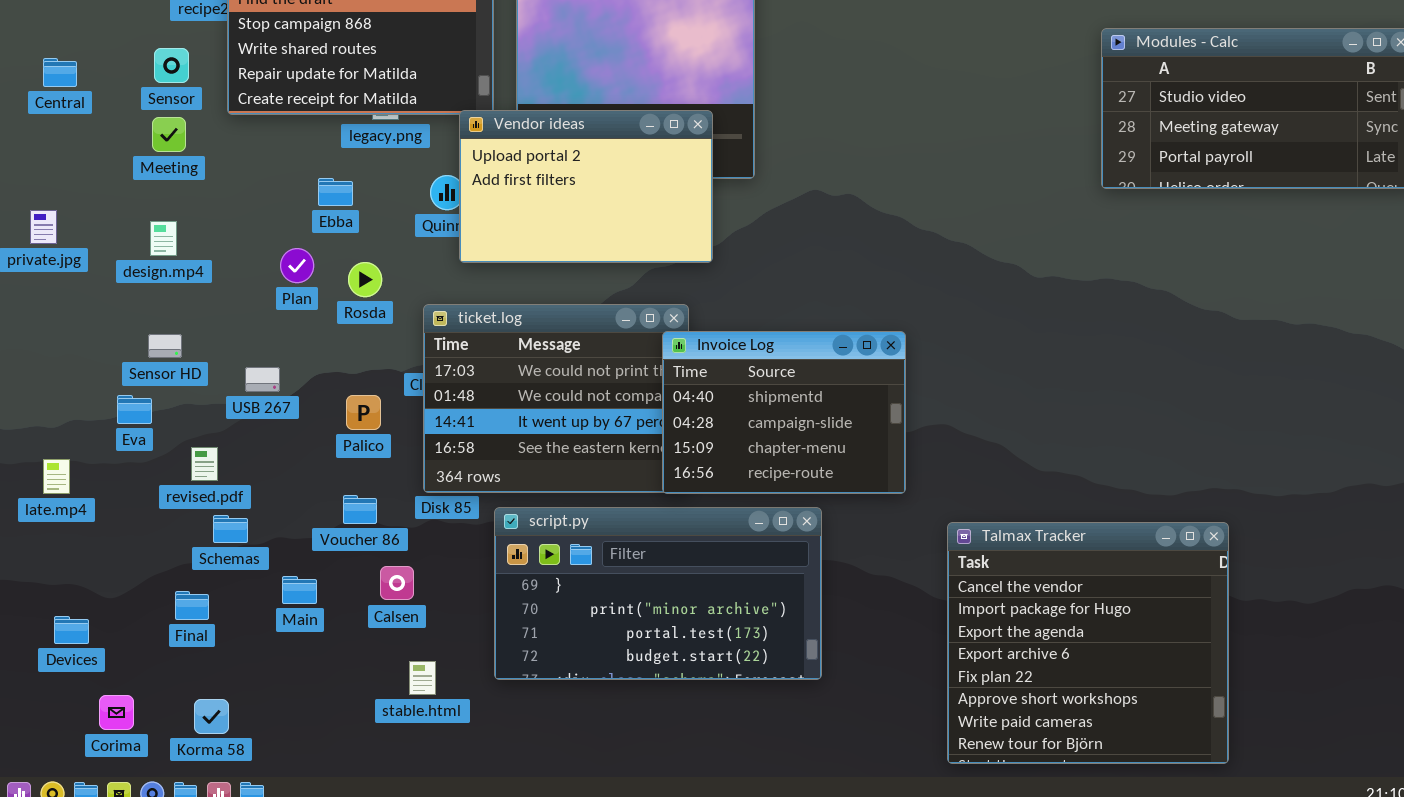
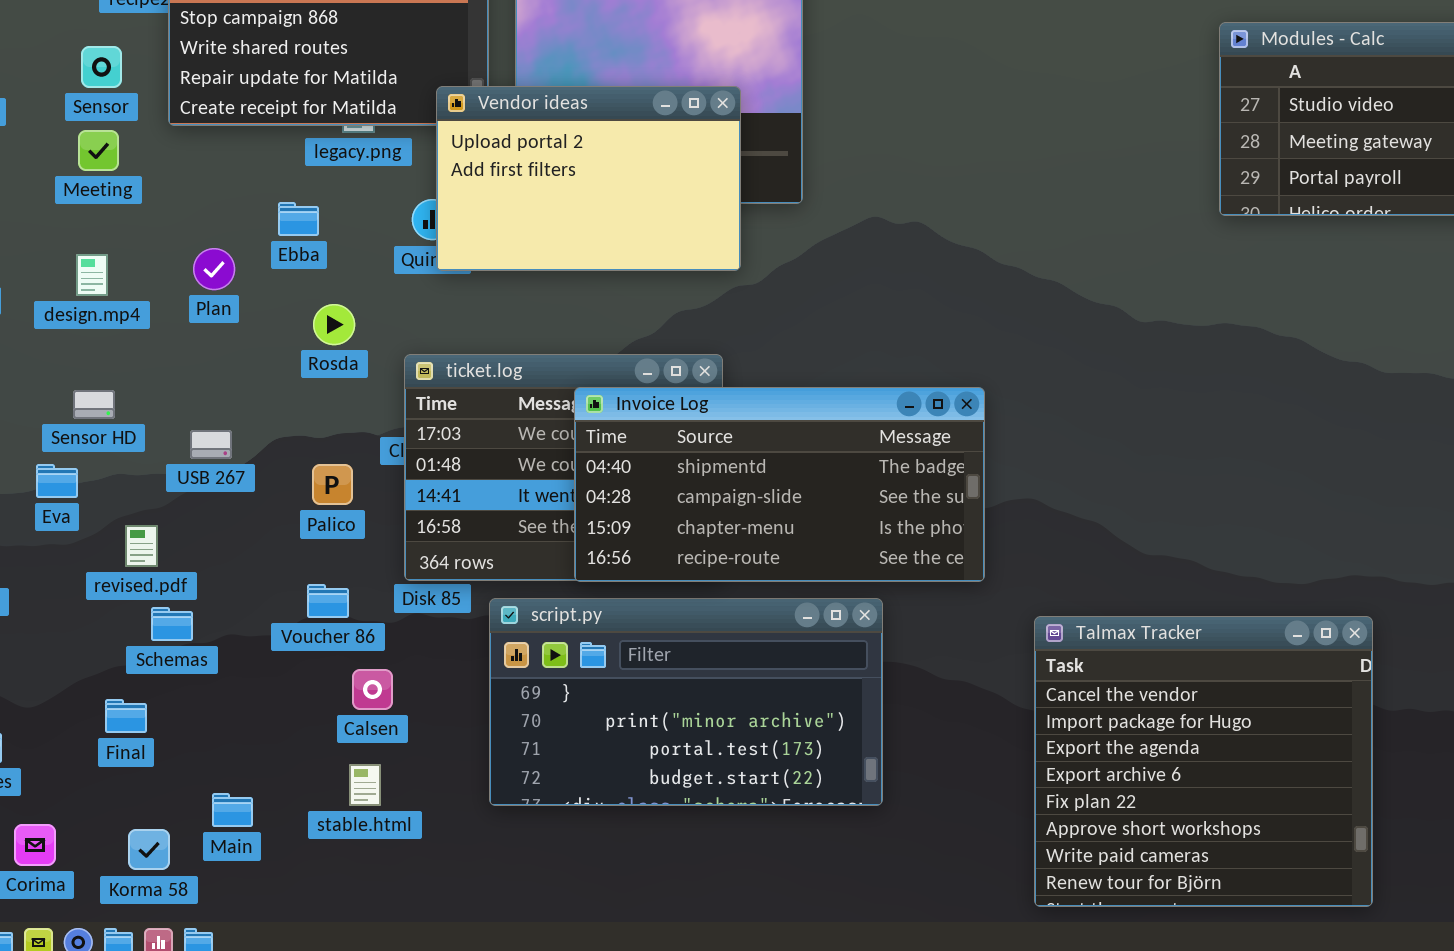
Vendor ideas: [459,110,713,263] -> [436,86,741,271], moved
Plan: [280,248,314,283] -> [193,248,235,290], moved
Invoice Log: [662,331,906,494] -> [574,387,985,582], resized
Main: [282,576,317,604] -> [212,793,253,827], moved
stable.html: [409,661,436,695] -> [349,764,381,806], moved

